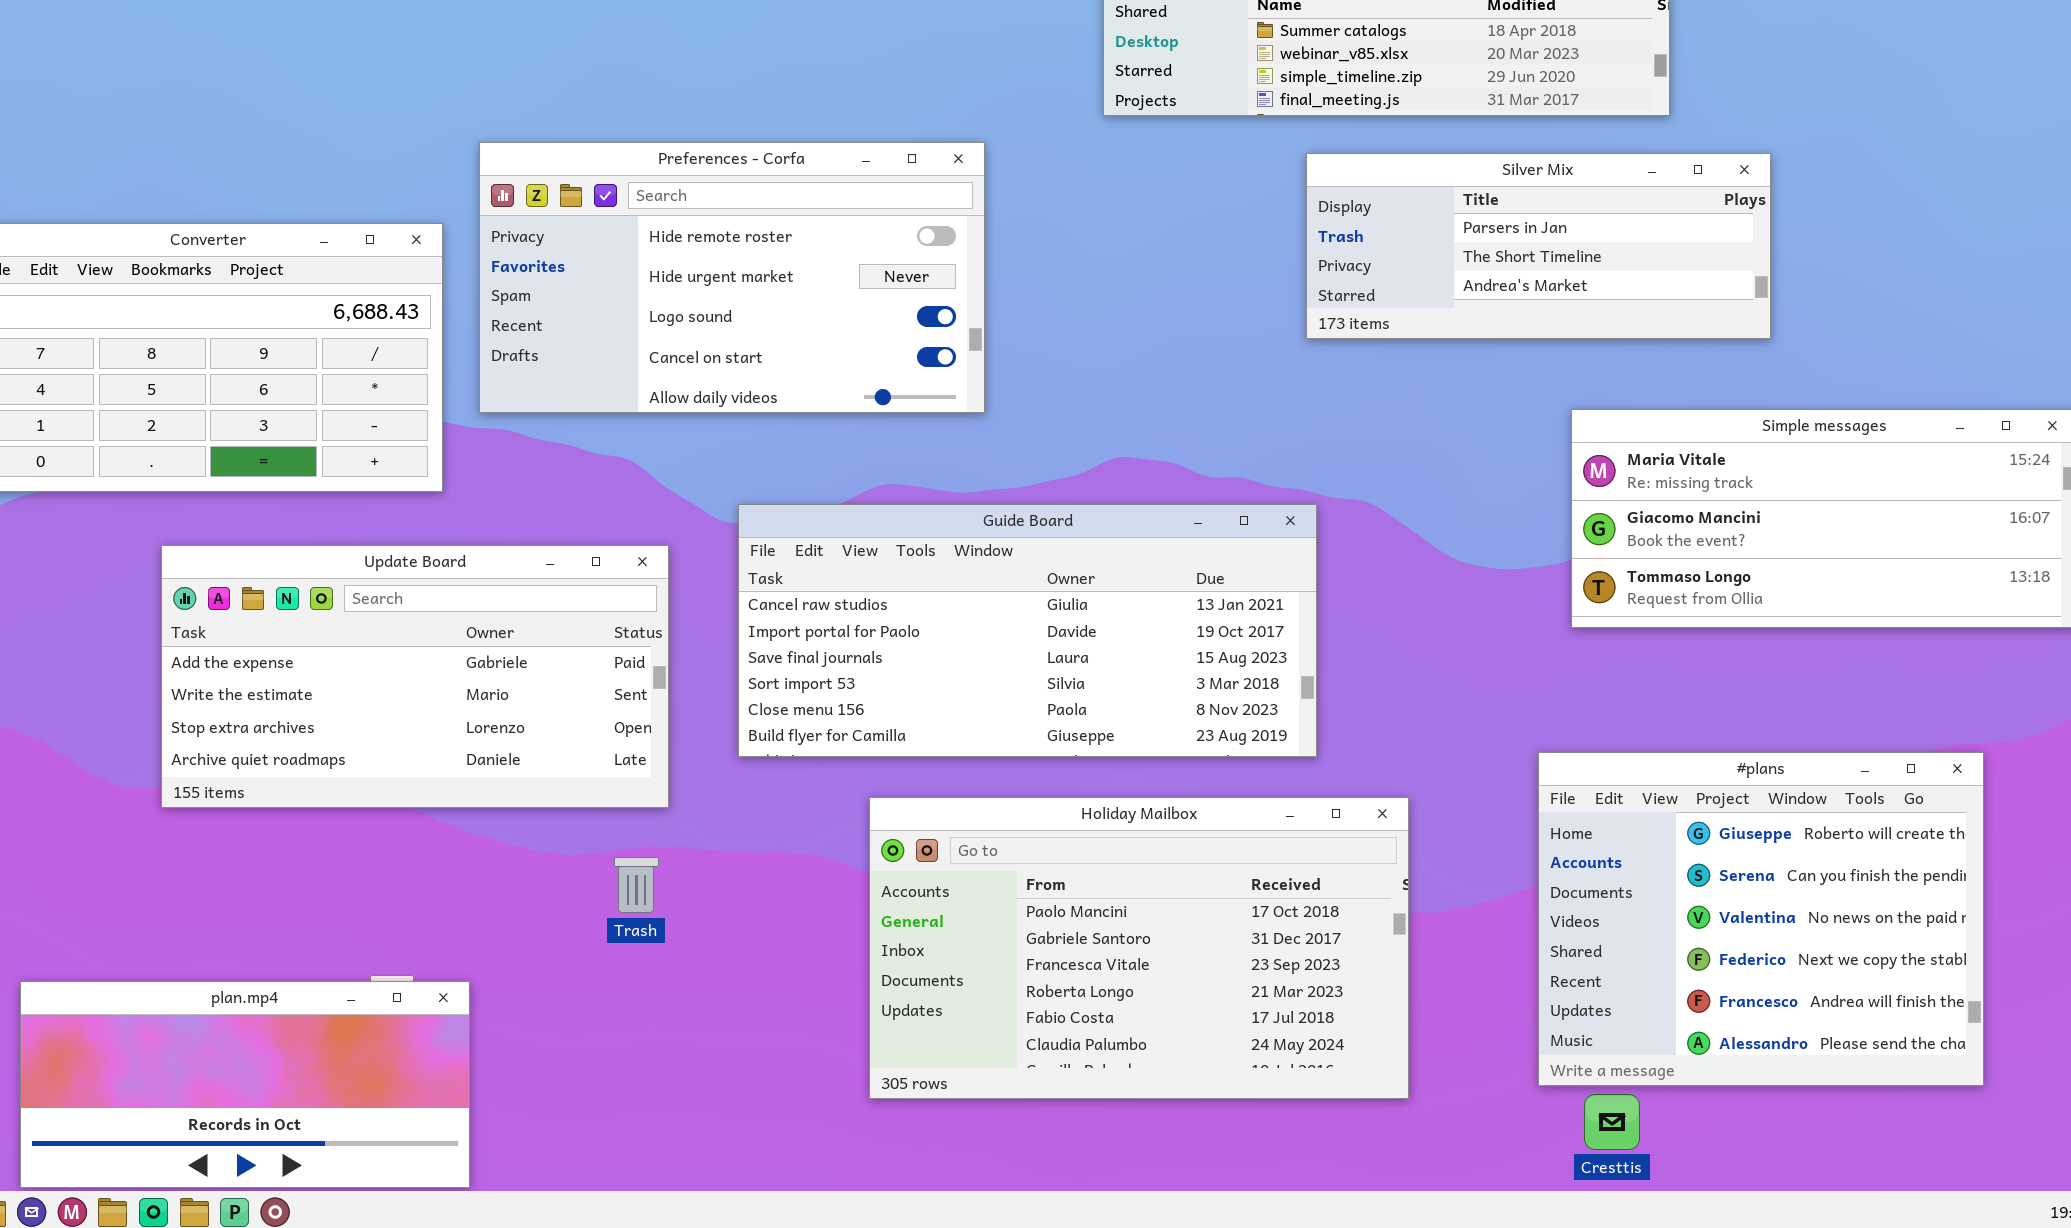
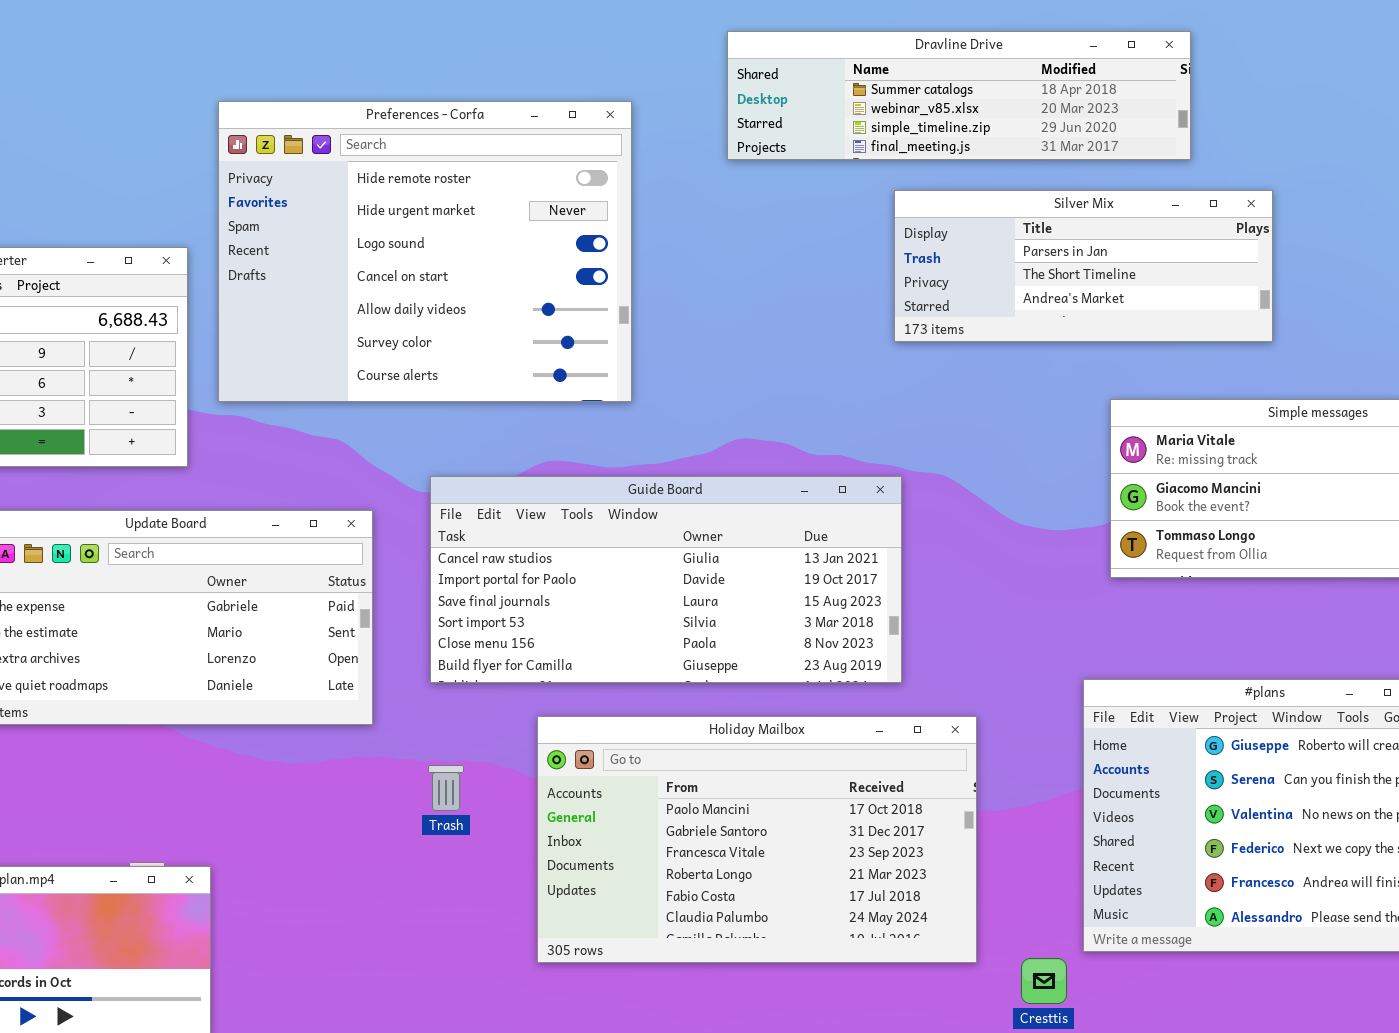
Preferences - Corfa: [479,142,985,413] -> [218,101,632,402], resized
Trash: [614,857,659,913] -> [428,765,464,811], moved
Cresttis: [1584,1094,1640,1150] -> [1021,958,1067,1004], moved

